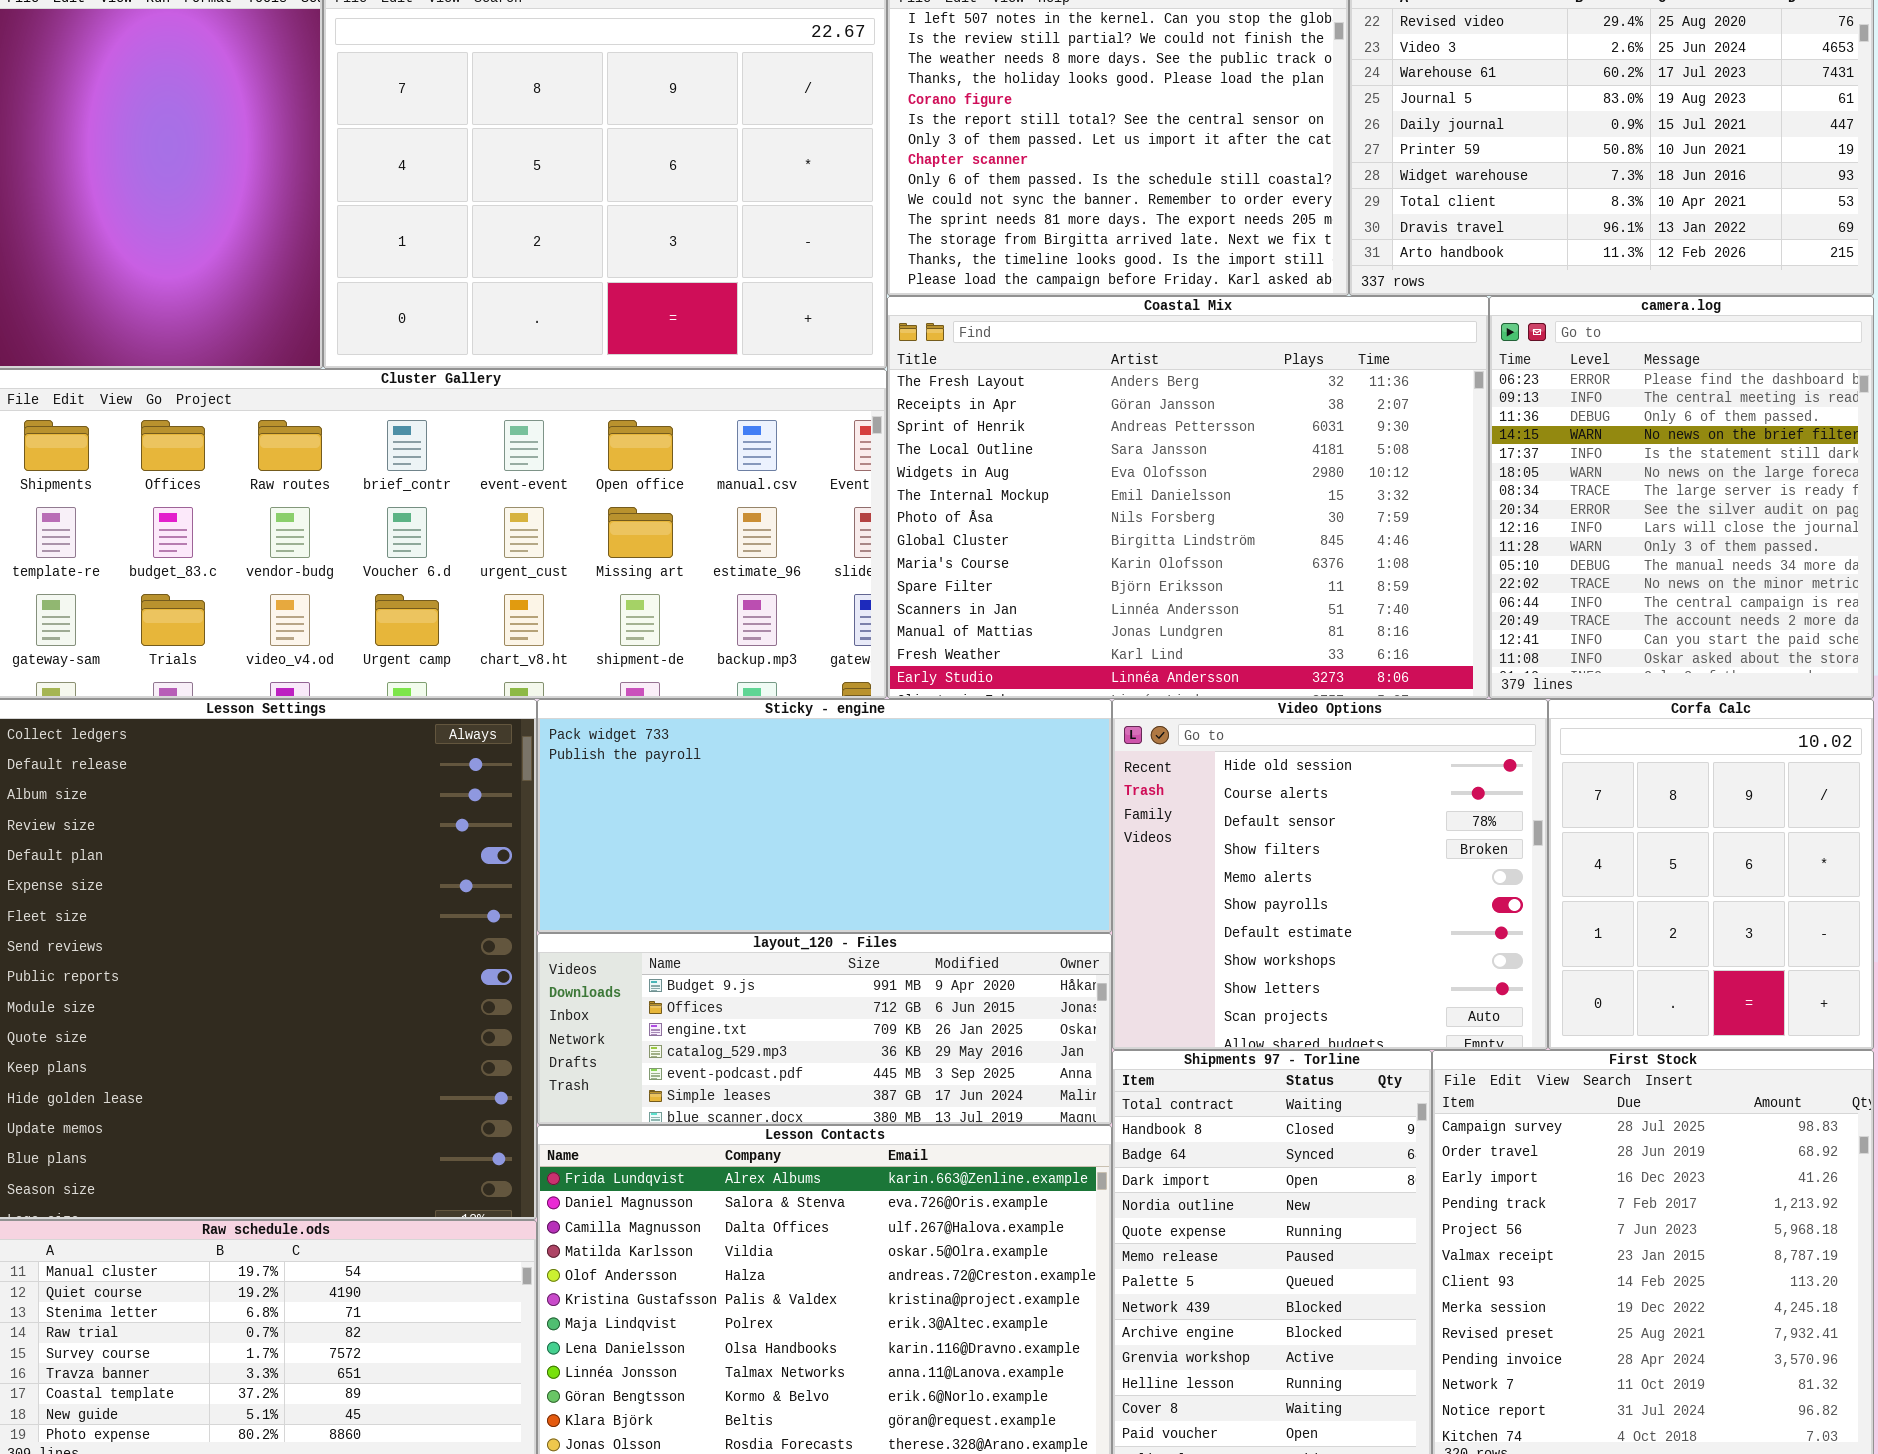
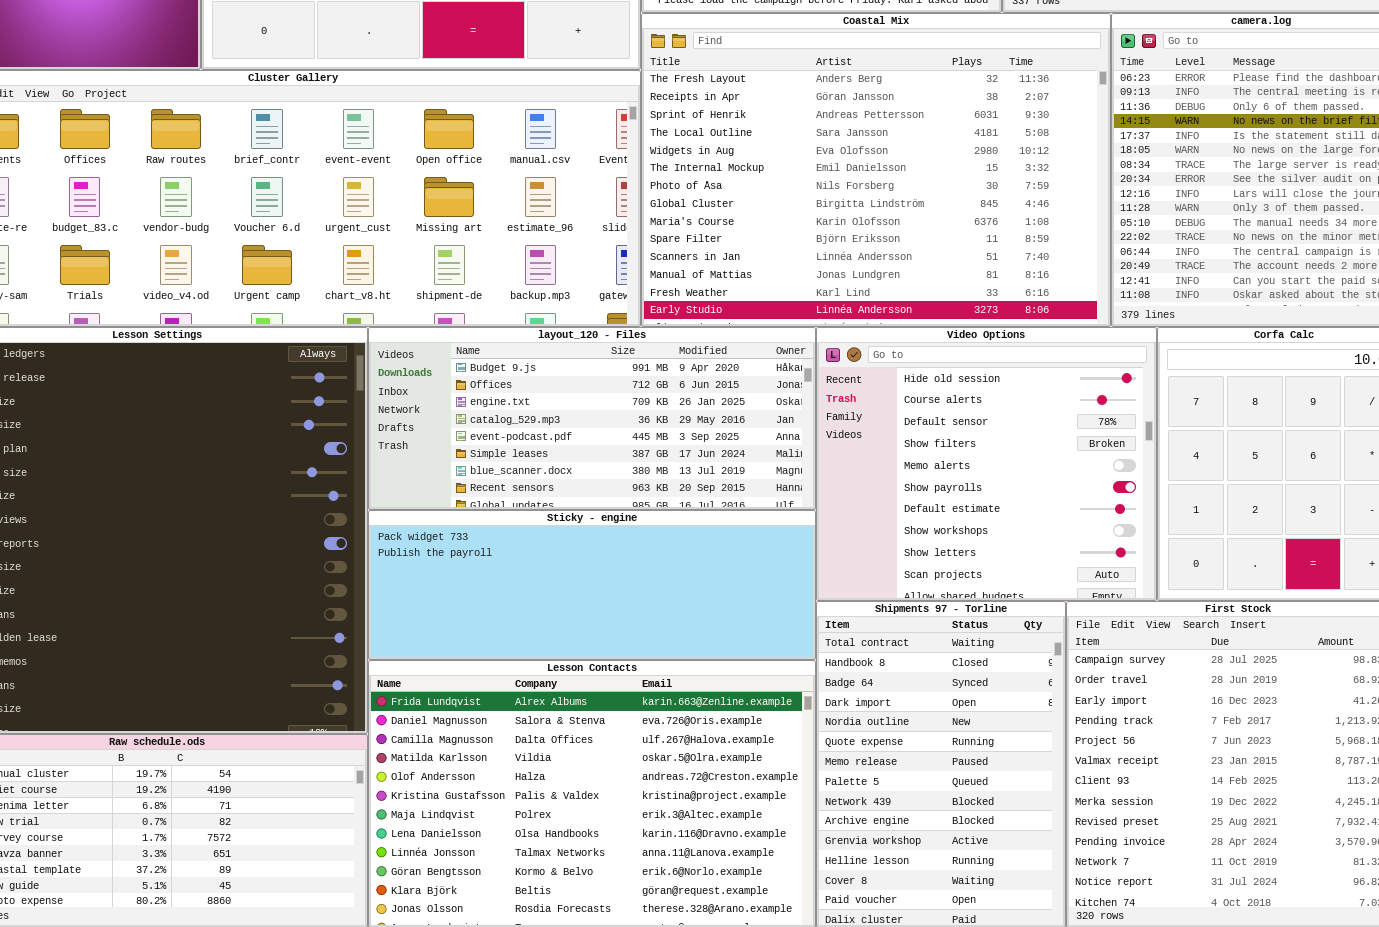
Sticky - engine: [537,699,1112,933] -> [368,510,816,660], moved, resized
layout_120 - Files: [537,933,1112,1125] -> [368,327,816,510], moved, resized

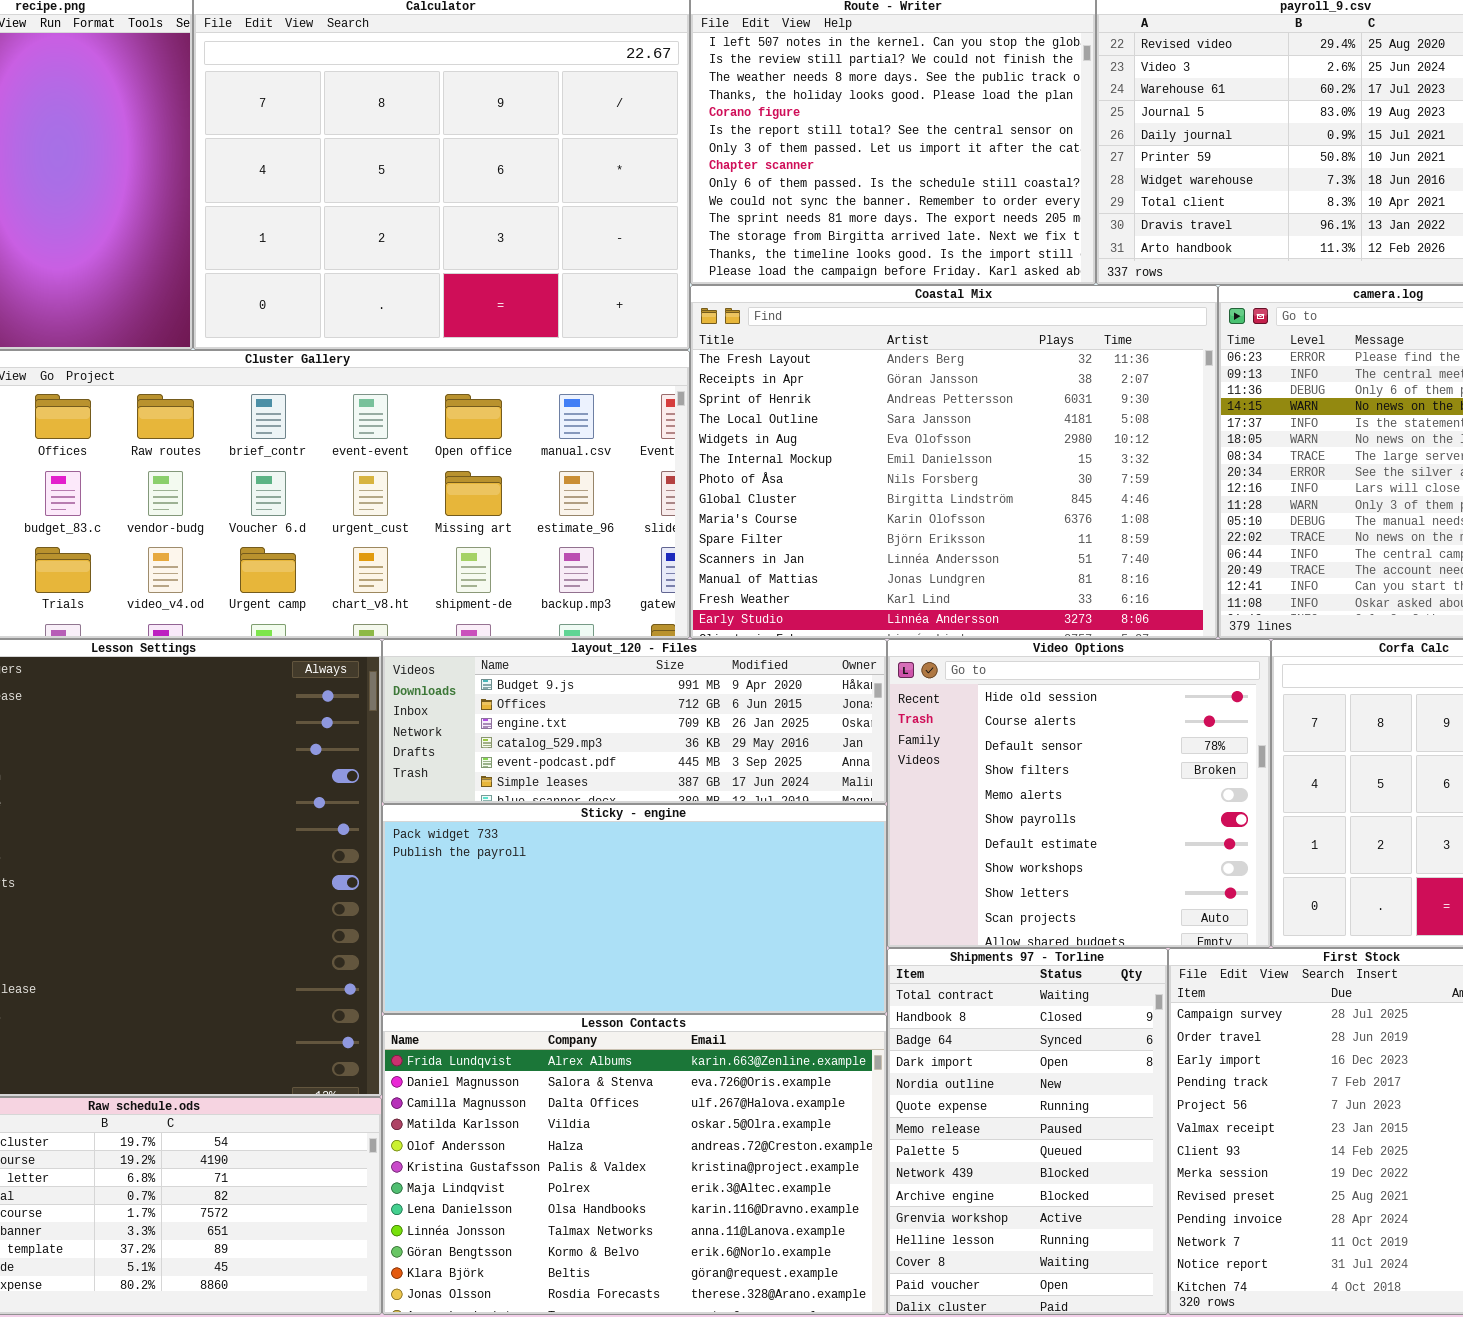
layout_120 - Files: [368,327,816,510] -> [382,639,887,804], resized
Sticky - engine: [368,510,816,660] -> [382,804,887,1014], resized

